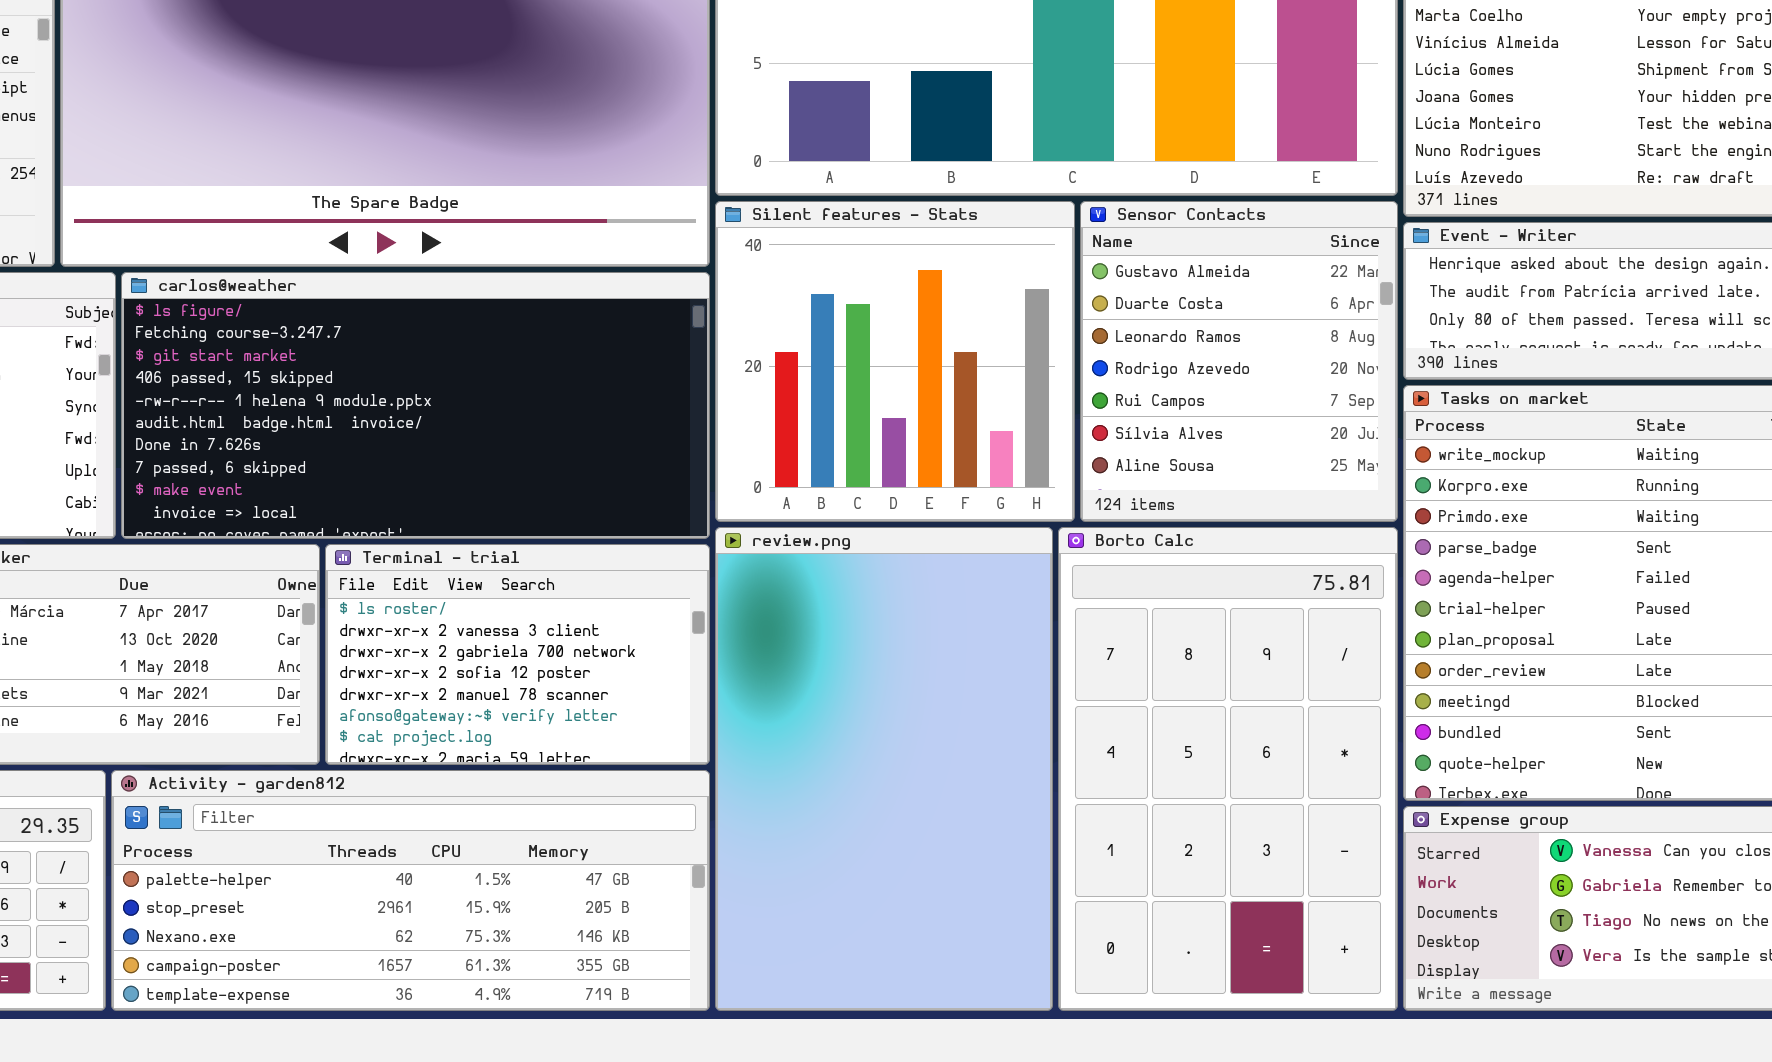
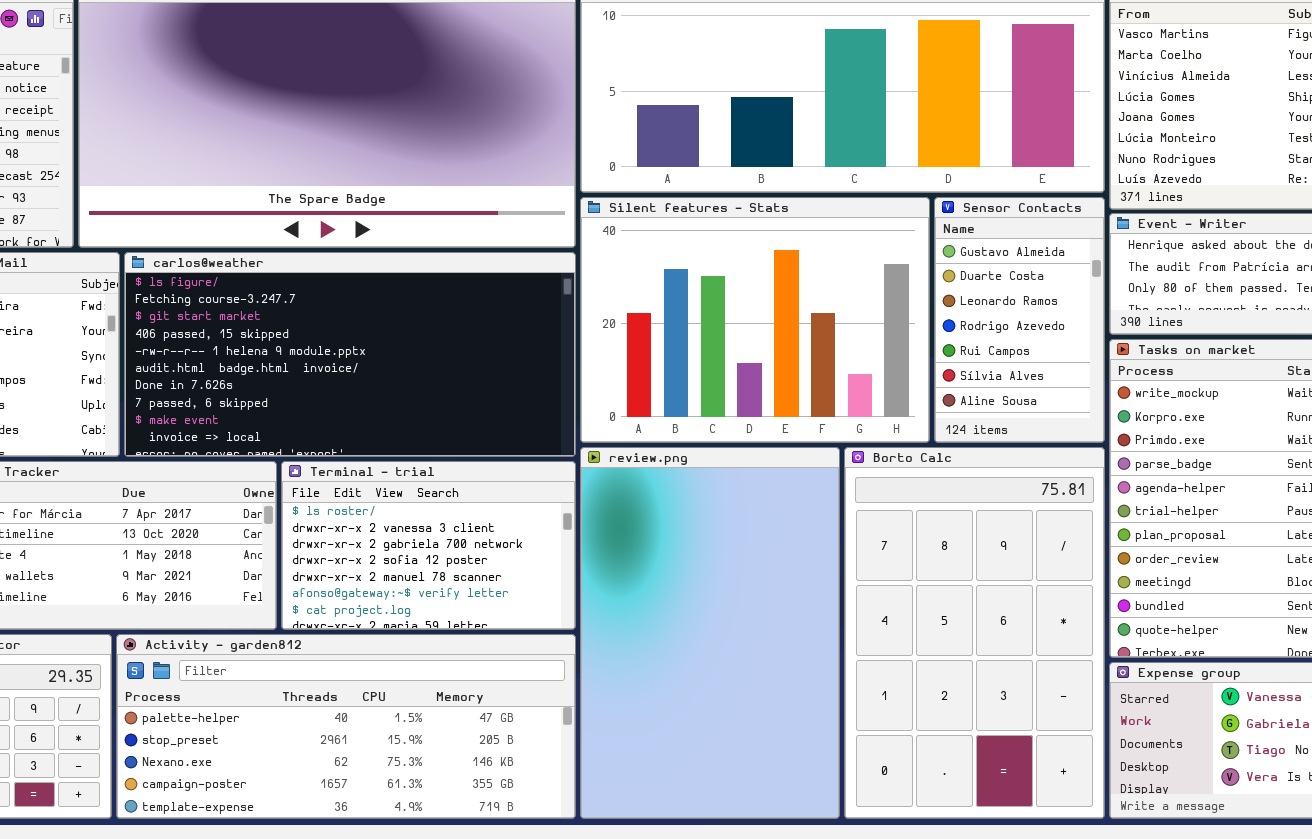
Silent features - Stats: [715,201,1075,522] -> [580,197,930,443], resized
Sensor Contacts: [1080,201,1398,522] -> [934,197,1105,443], resized

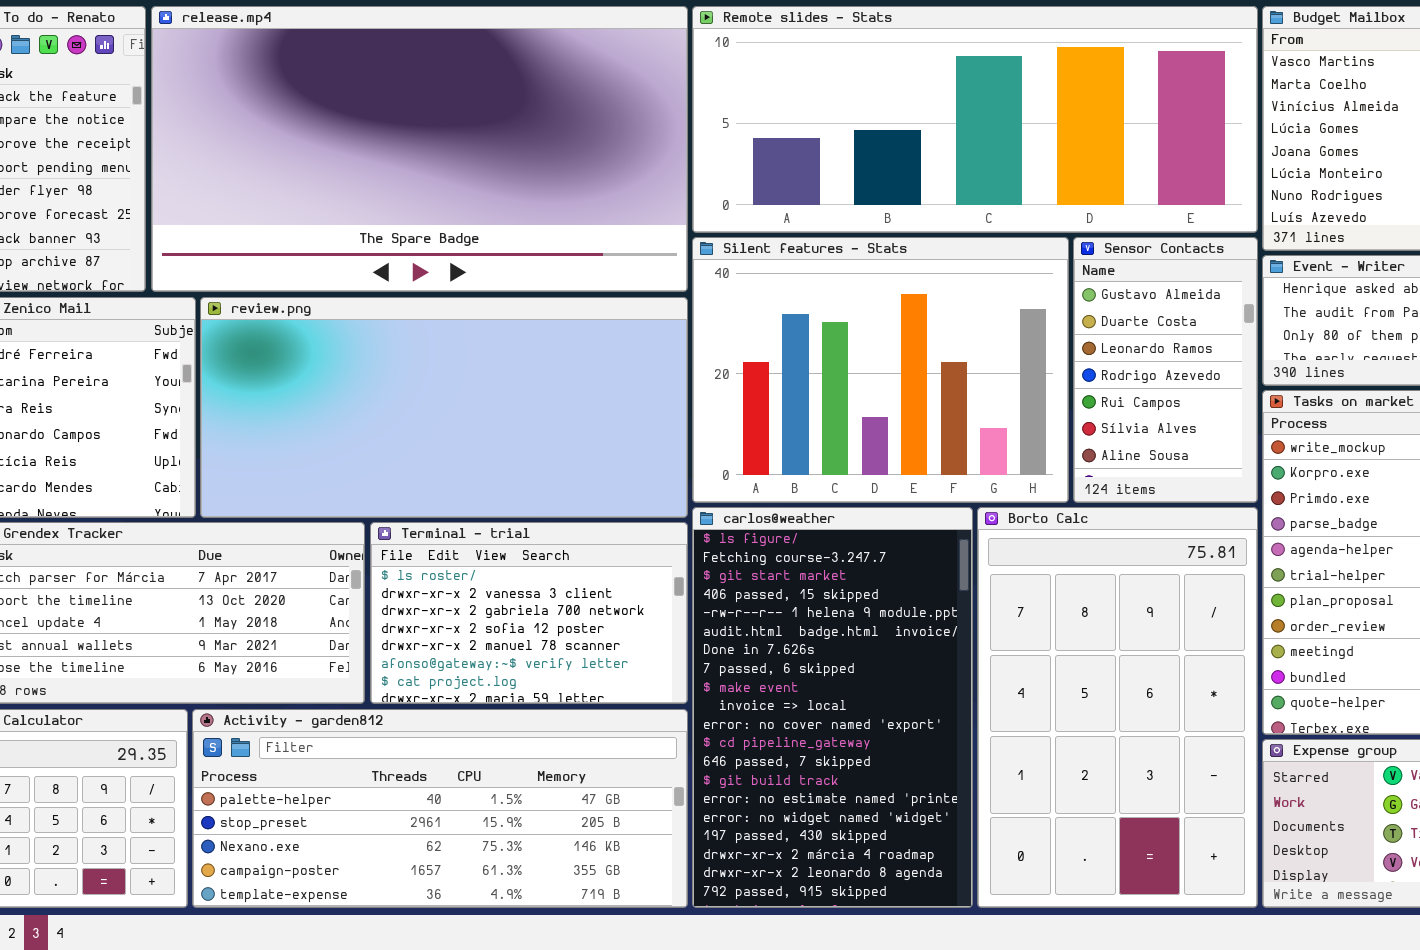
carlos@weather: [124,252,576,457] -> [692,507,973,908], moved, resized
review.png: [580,447,840,819] -> [200,297,688,518], moved, resized

